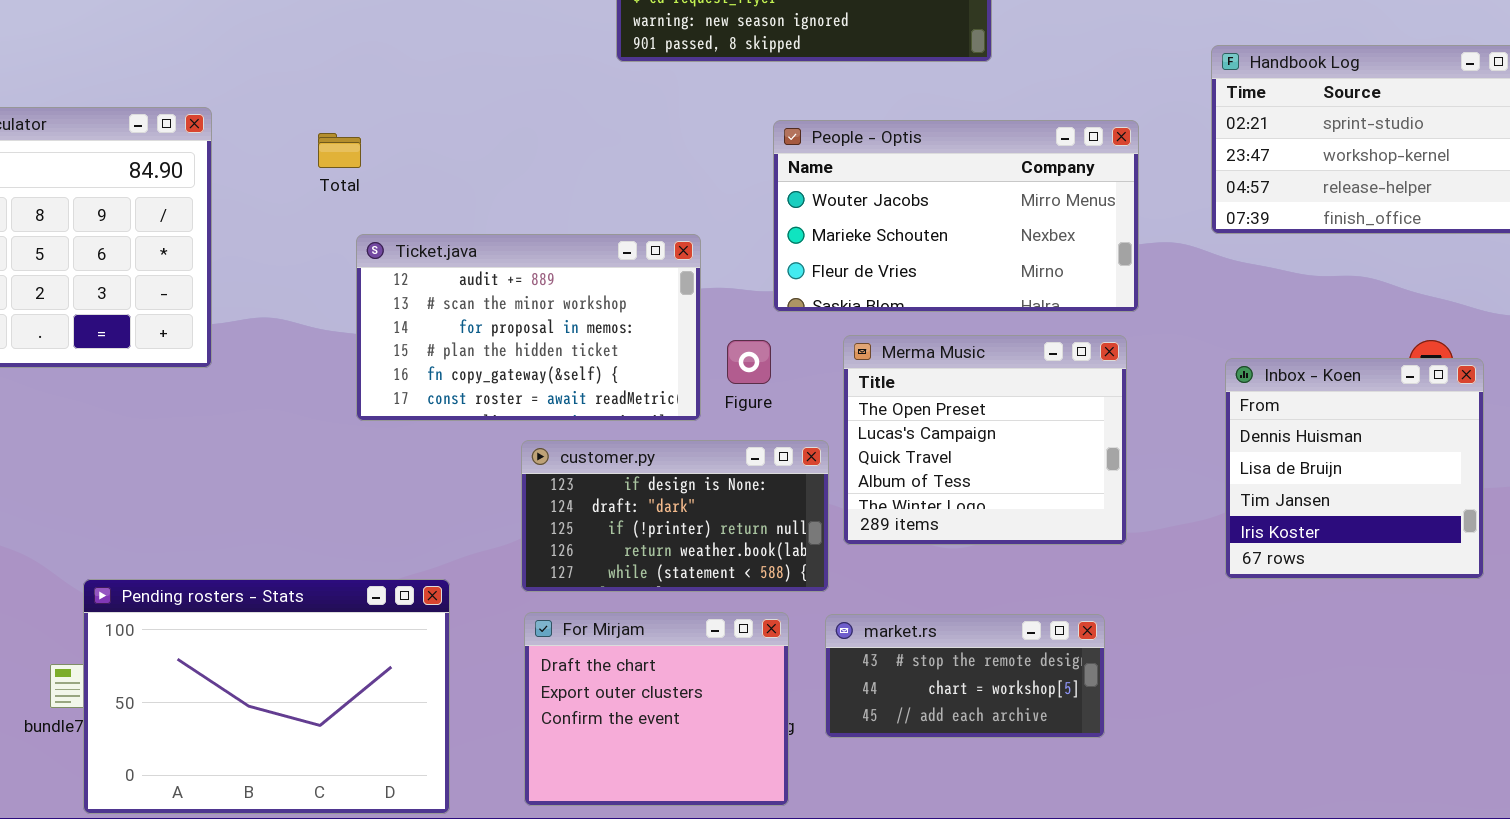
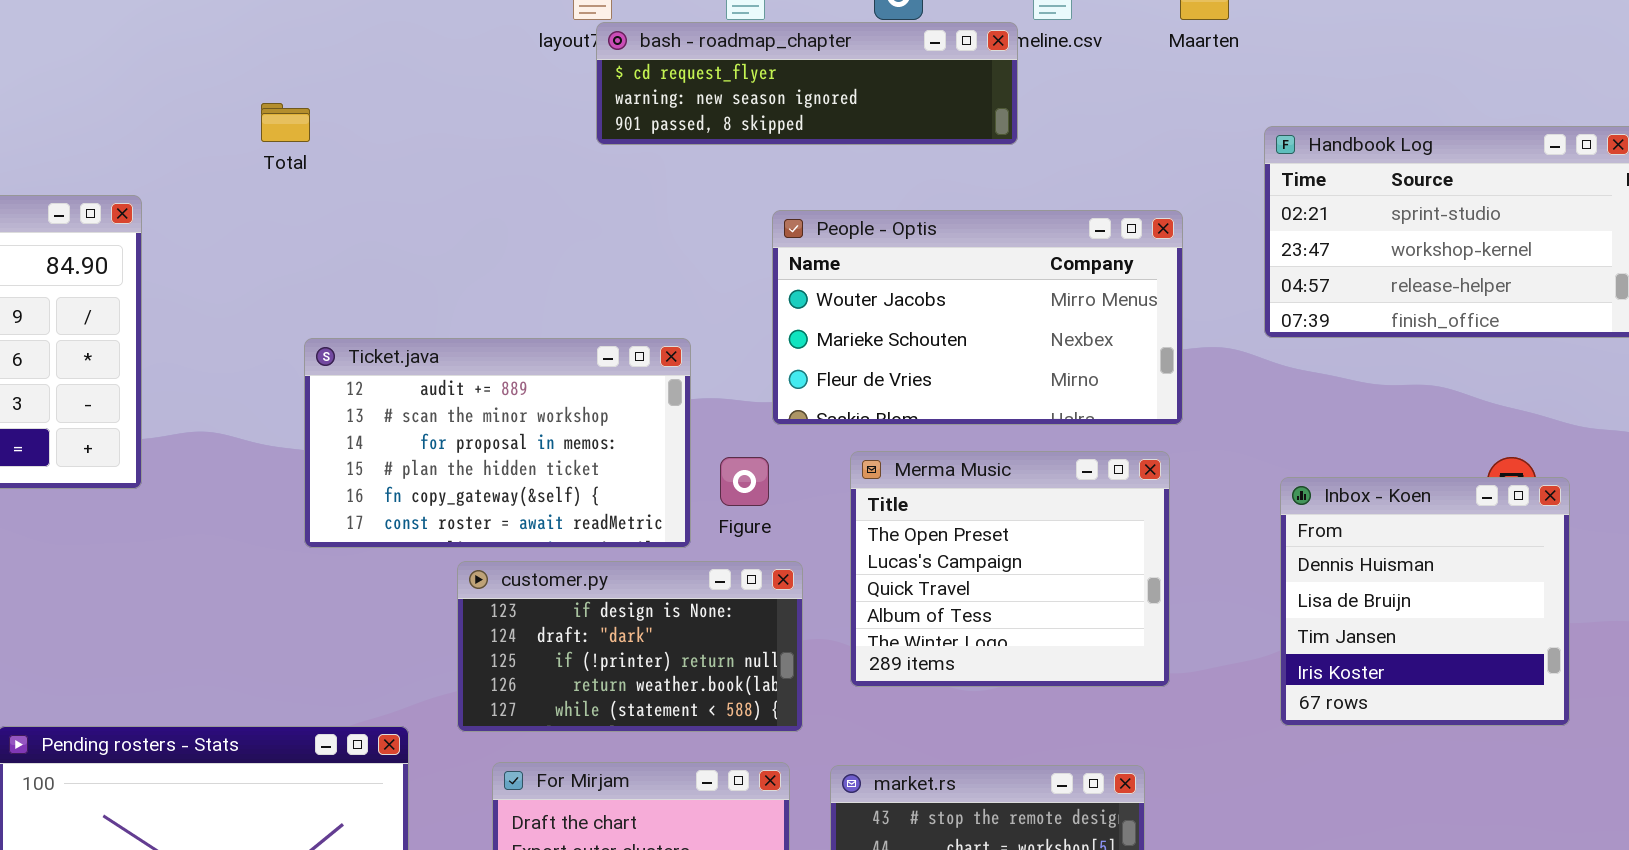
Total: [318,133,361,168] -> [261,103,310,142], moved
customer.py: [521,440,829,592] -> [457,561,803,732], moved

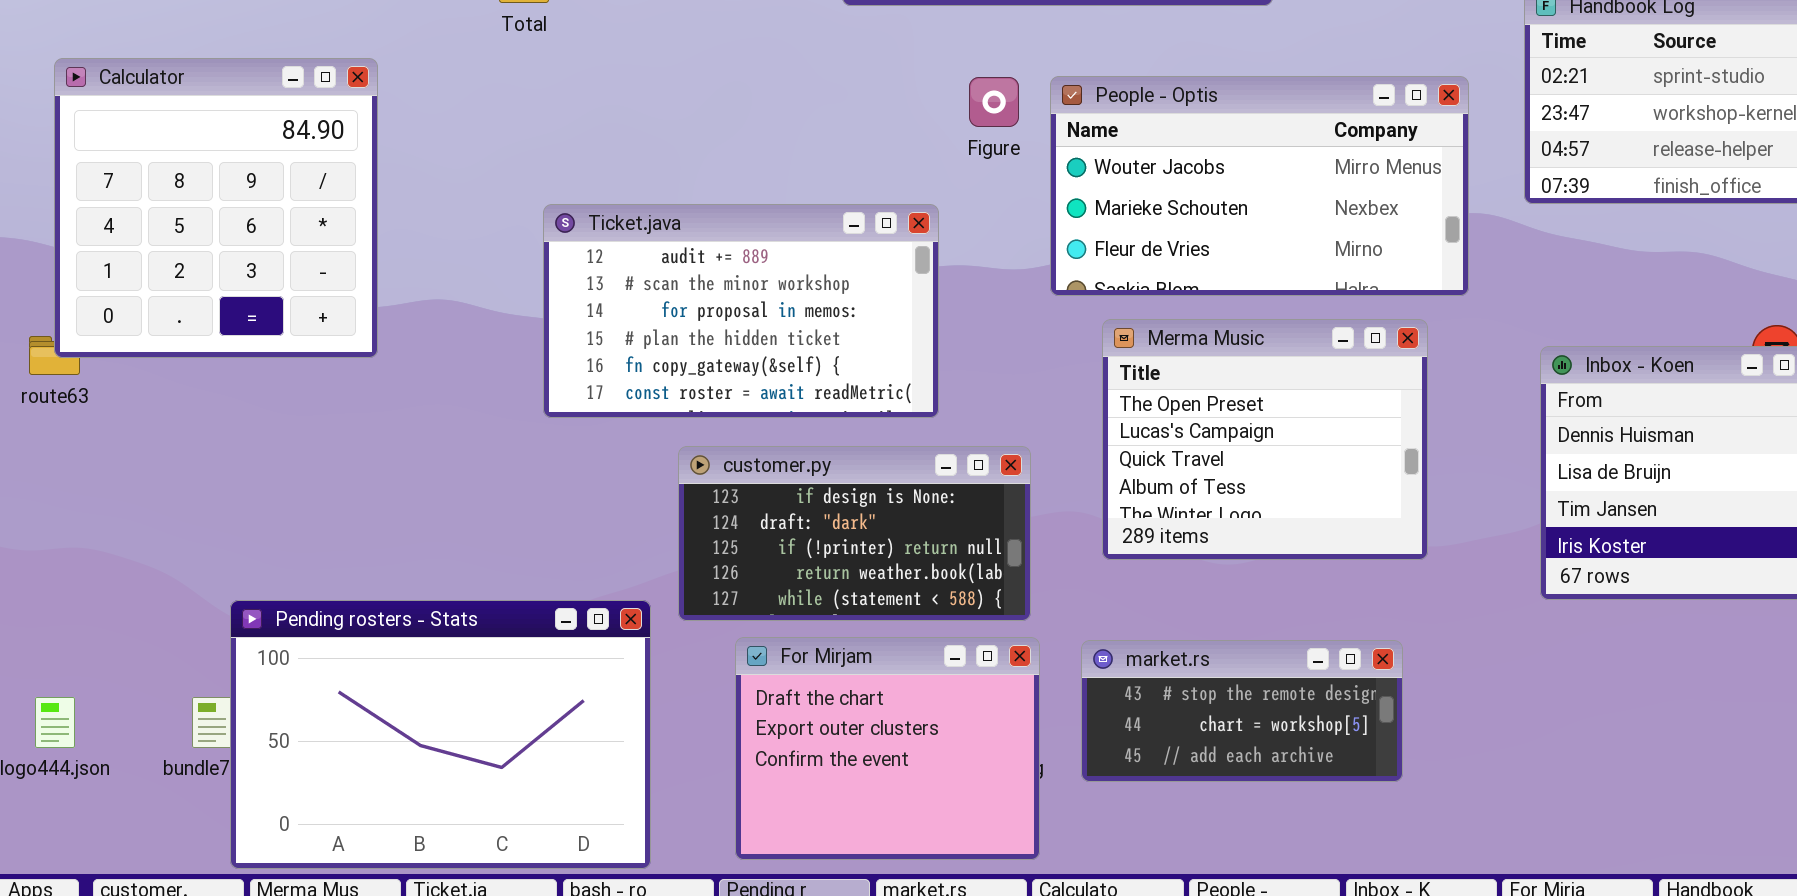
People - Optis: [772,210,1183,425] -> [1050,76,1469,296], moved
Figure: [720,457,769,506] -> [969,77,1019,127], moved
customer.py: [457,561,803,732] -> [678,446,1031,621], moved

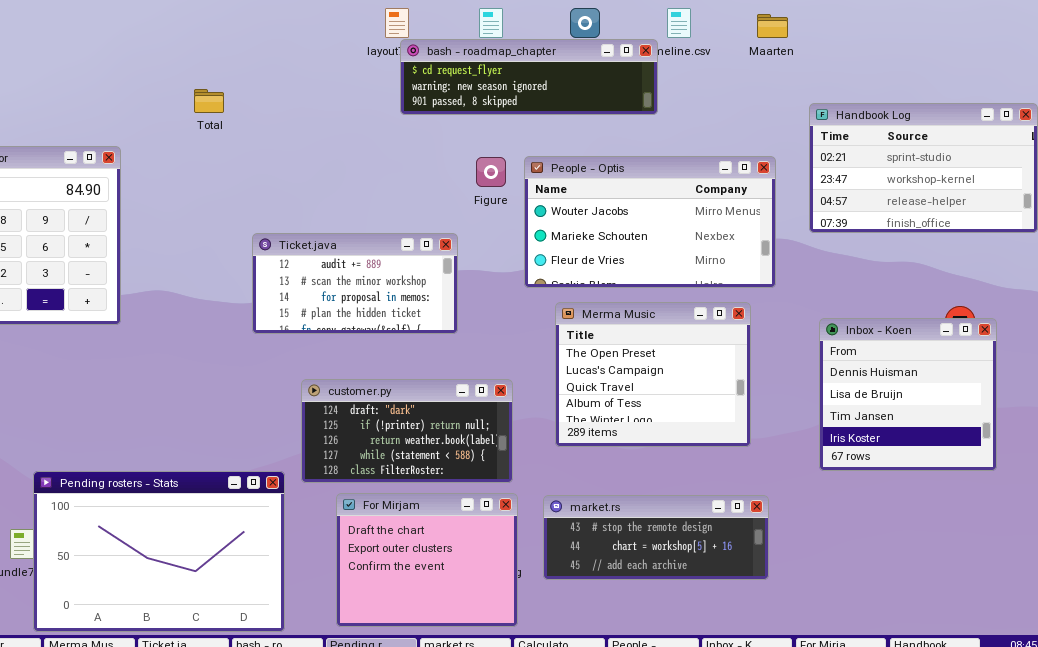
Ticket.java: [543,204,939,418] -> [252,233,458,334], resized
customer.py: [678,446,1031,621] -> [301,379,513,483], scrolled down 1 row
market.rs: [1081,640,1403,782] -> [543,495,769,580], resized

